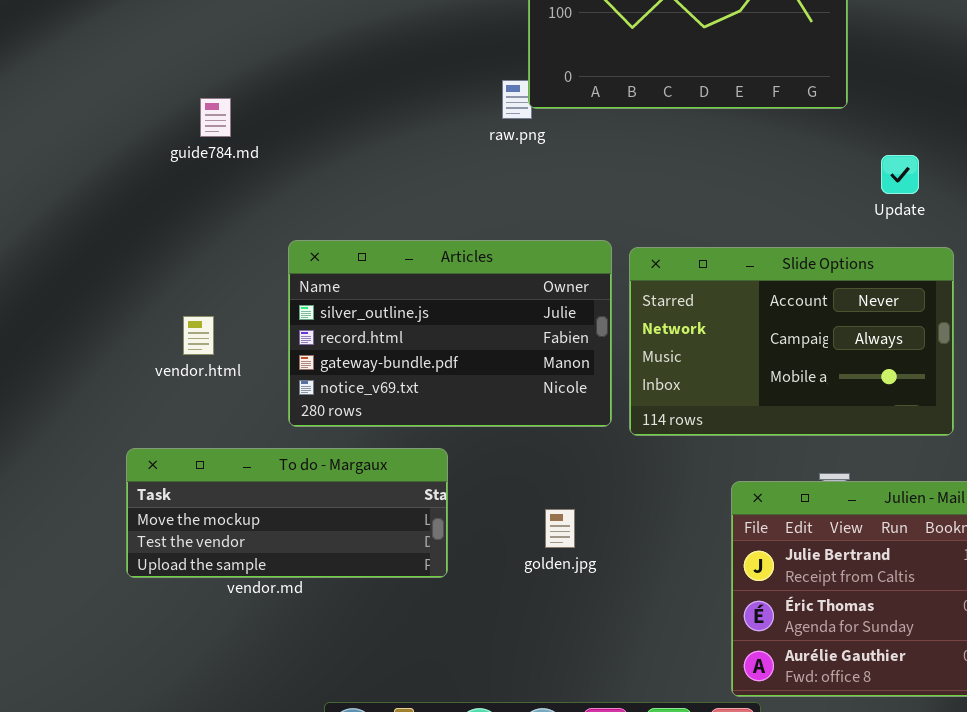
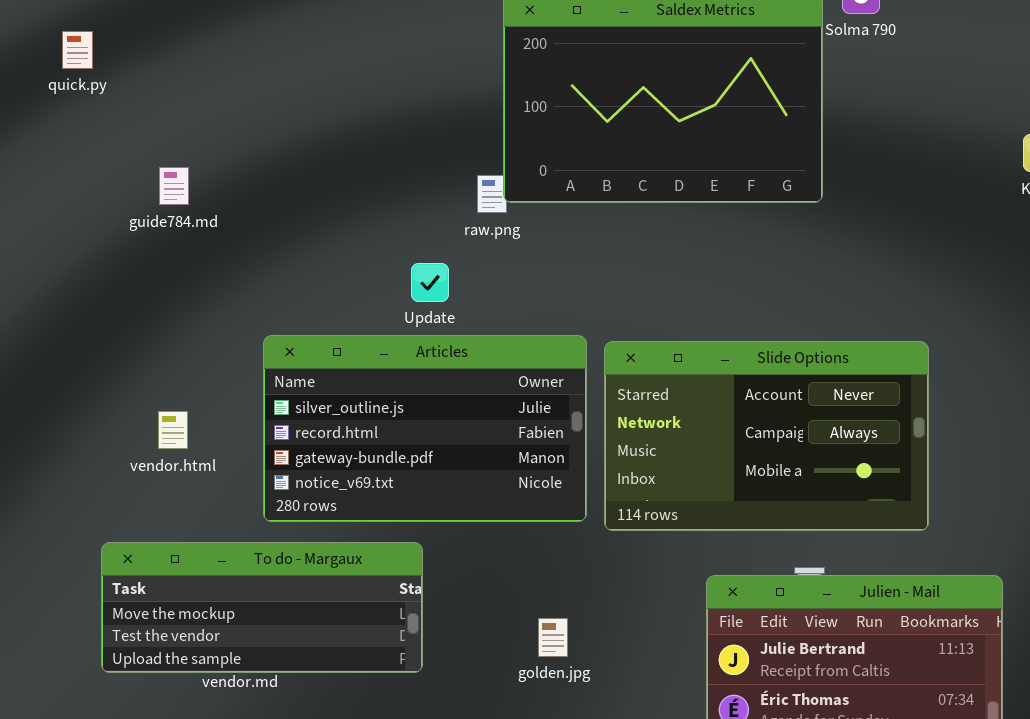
guide784.md: [200,98,231,137] -> [159,167,189,205], moved
Update: [881,155,919,194] -> [411,263,449,302], moved
golden.jpg: [545,509,575,548] -> [538,618,568,657], moved

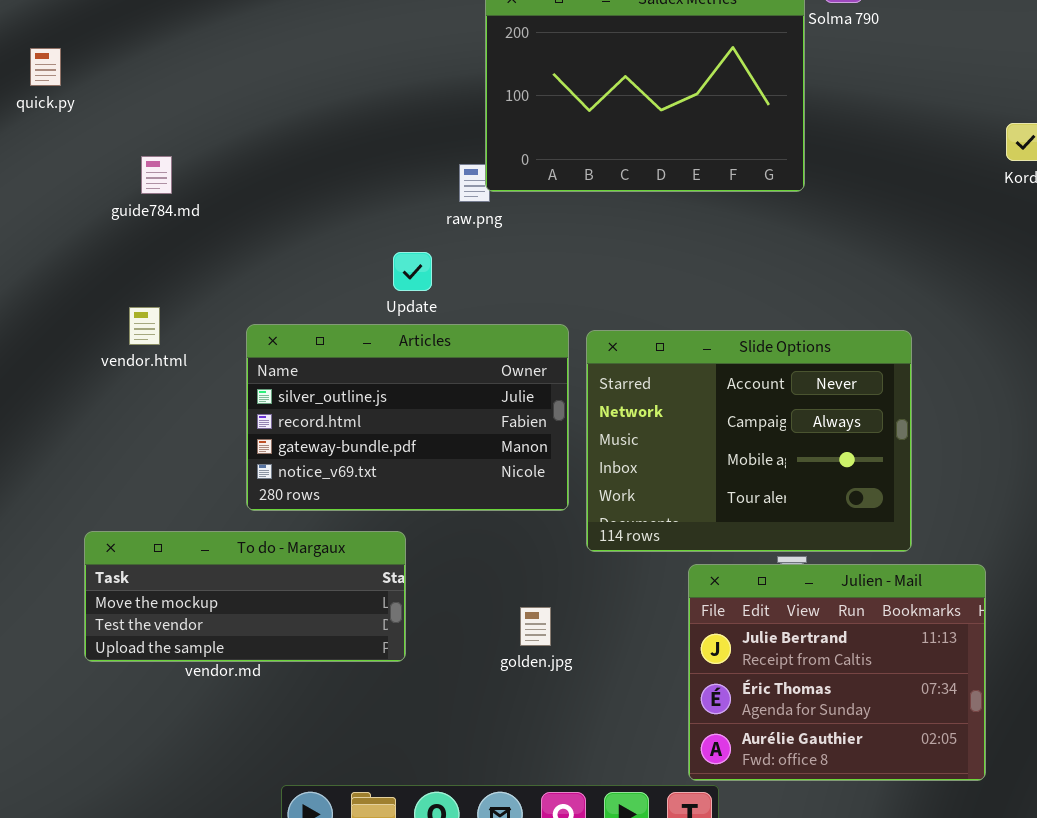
quick.py: [62,31,93,69] -> [30,48,61,86], moved
Slide Options: [604,341,929,531] -> [586,330,912,552], resized
vendor.html: [158,411,188,449] -> [129,307,160,345], moved

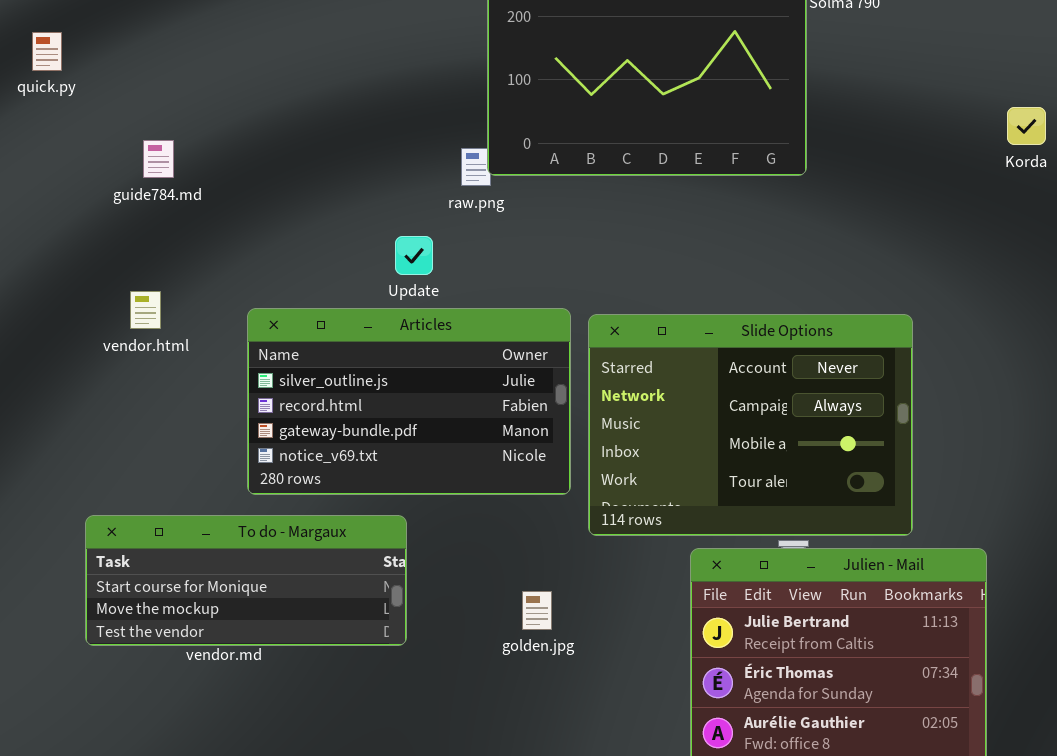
To do - Margaux: [84,531,406,662] -> [85,515,407,646], scrolled up 1 row

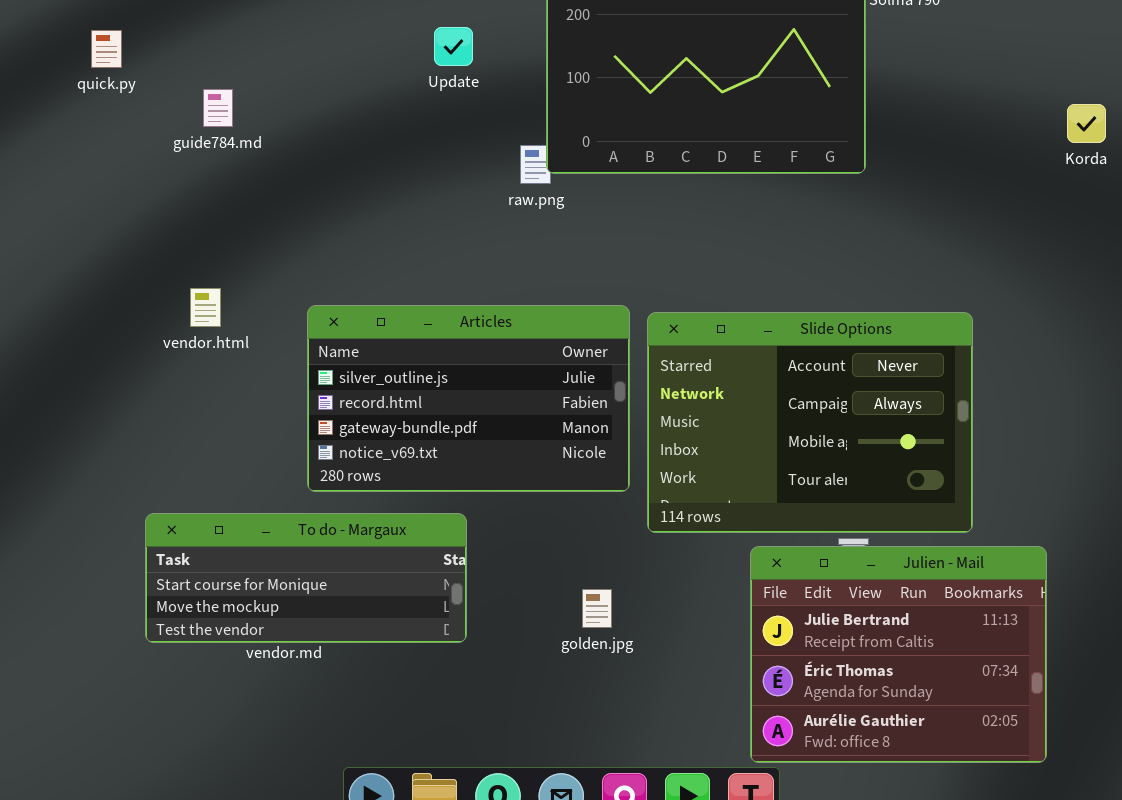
guide784.md: [143,140,174,178] -> [203,89,233,127], moved
Update: [395,236,433,275] -> [434,27,473,66], moved

